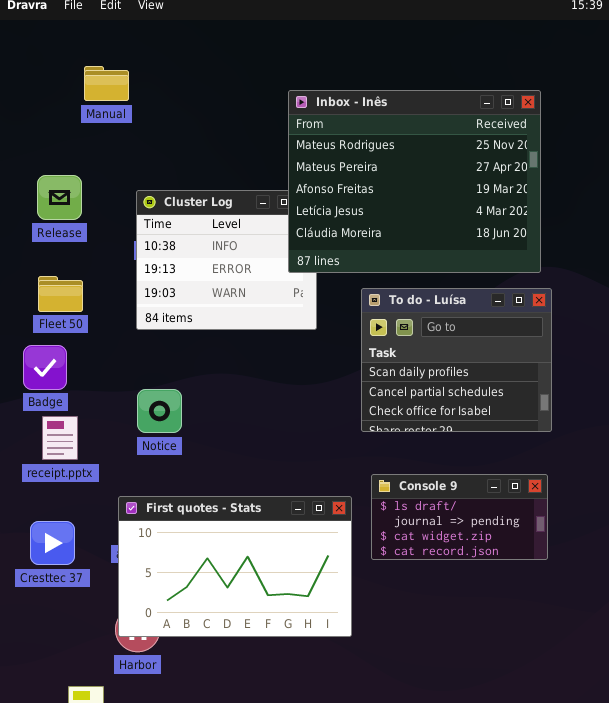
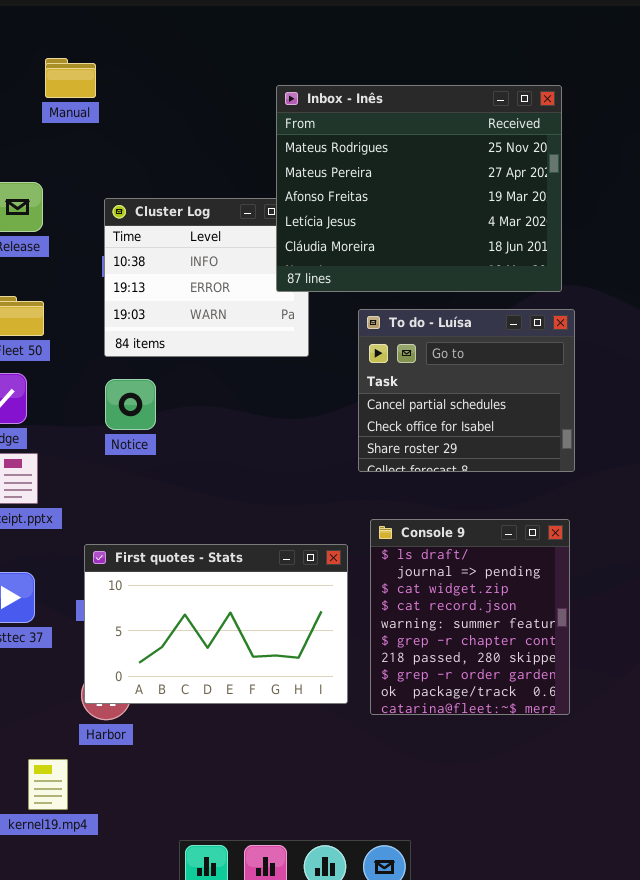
To do - Luísa: [361,288,552,432] -> [358,309,575,472], scrolled down 1 row
Notice: [137,389,182,433] -> [105,379,156,430], moved
Console 9: [371,474,548,560] -> [370,519,570,715], resized

